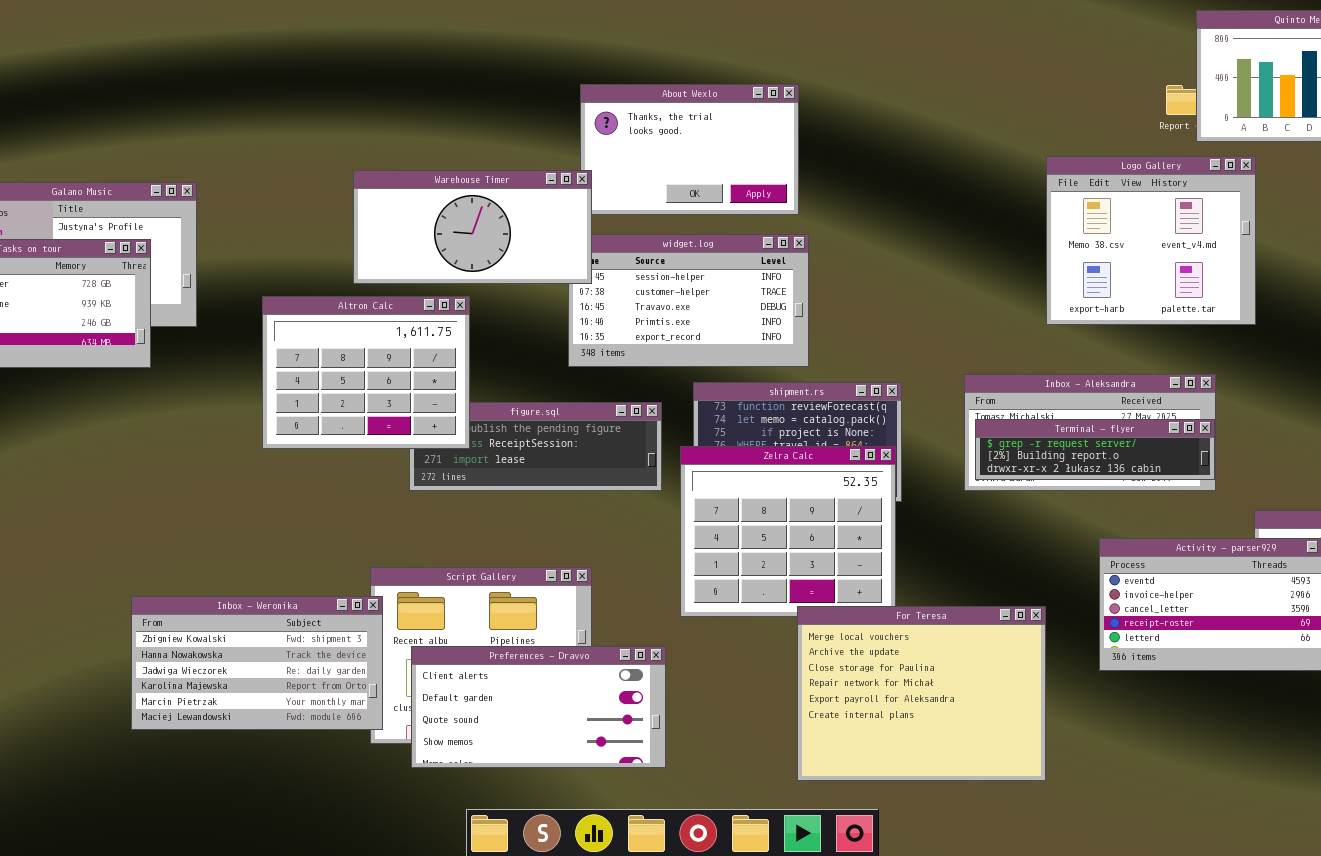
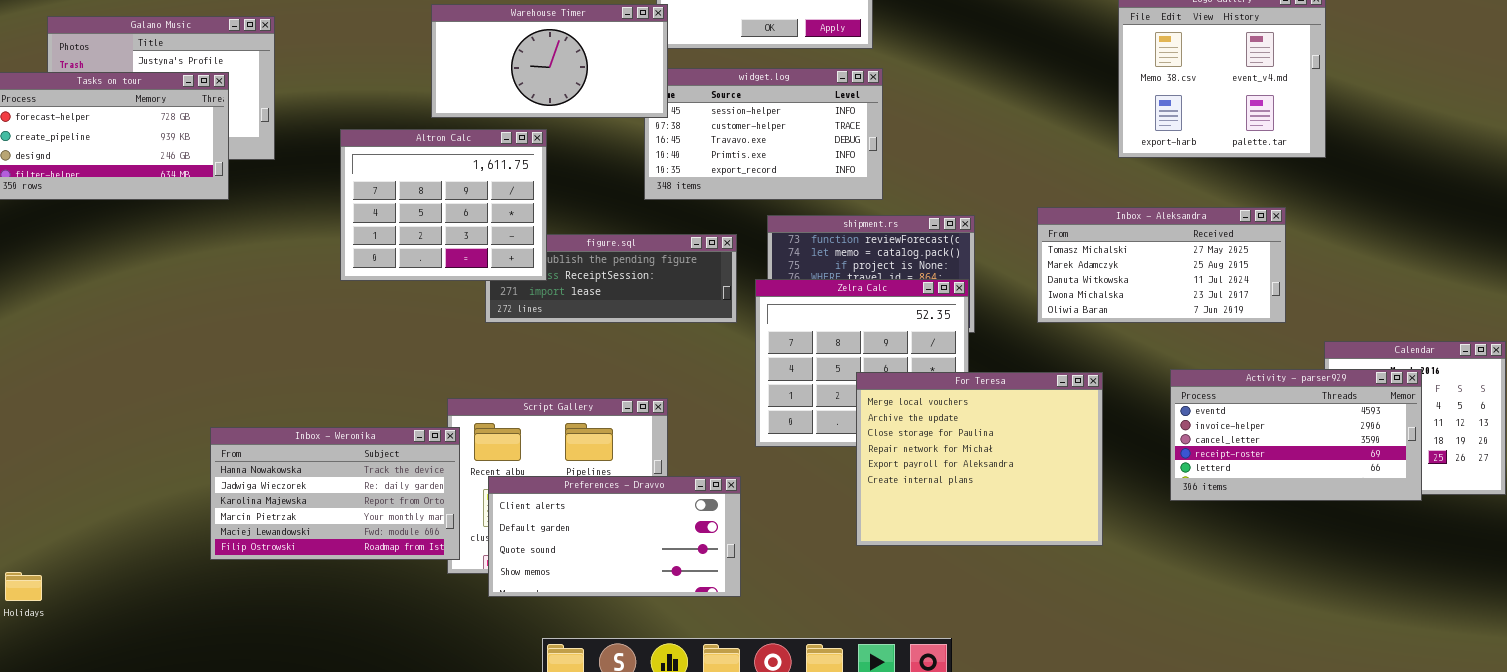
Terminal - flyer: [975,419,1215,480] -> none, closed
Inbox - Weronika: [131,596,383,730] -> [210,427,460,560], scrolled down 1 row
For Teresa: [797,606,1046,781] -> [856,372,1103,546], moved

